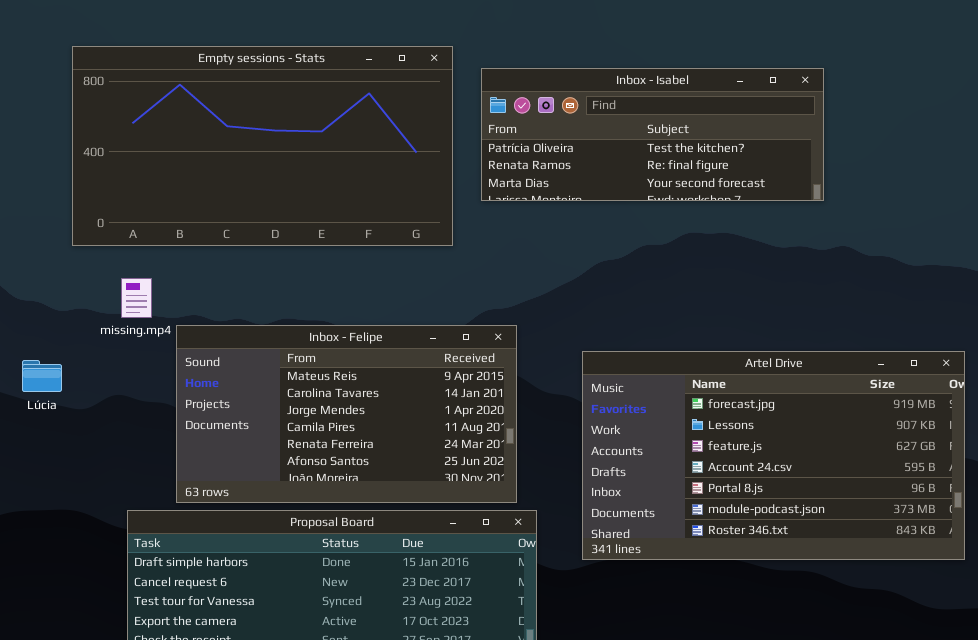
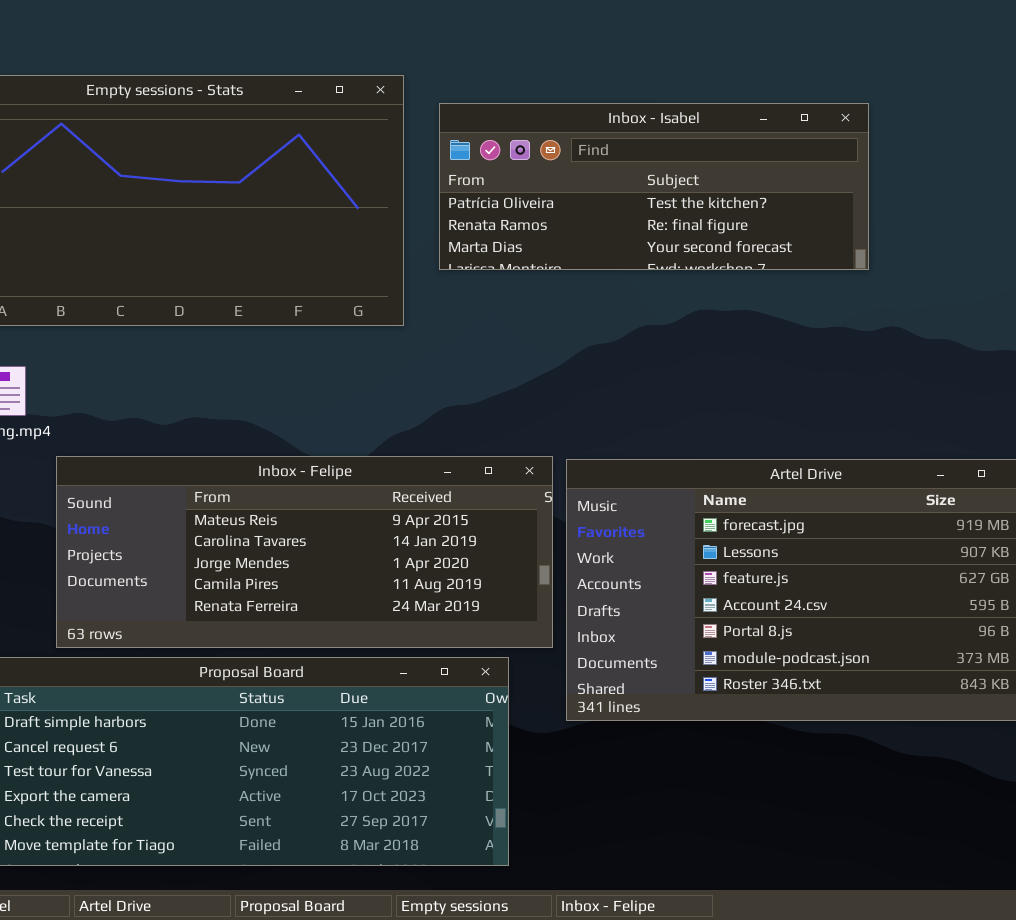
Inbox - Felipe: [176,325,517,503] -> [56,456,553,648], resized

